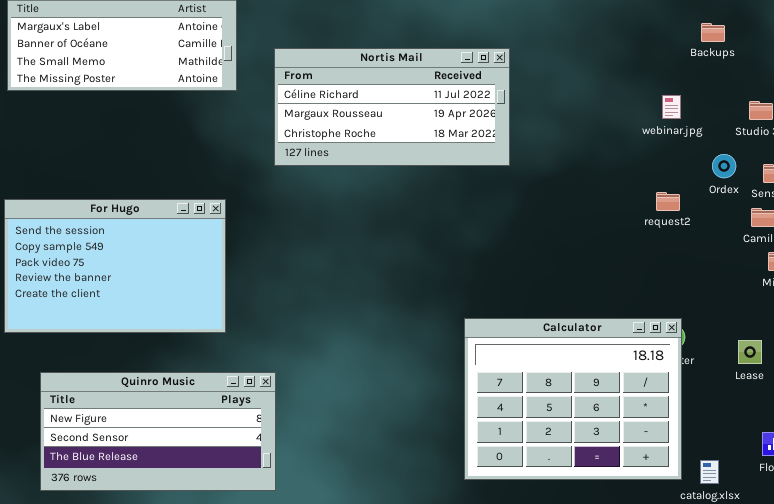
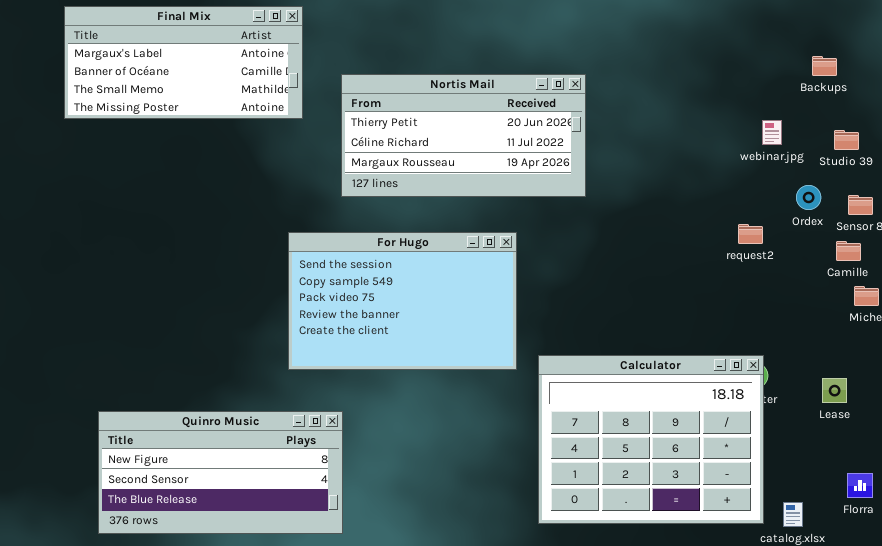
Backups: [701,23,725,42] -> [812,56,837,76], moved
Nortis Mail: [274,48,510,166] -> [341,74,586,197], scrolled up 1 row
webinar.jpg: [662,95,681,119] -> [762,120,782,145], moved
For Hugo: [4,199,226,333] -> [288,232,517,370], moved

